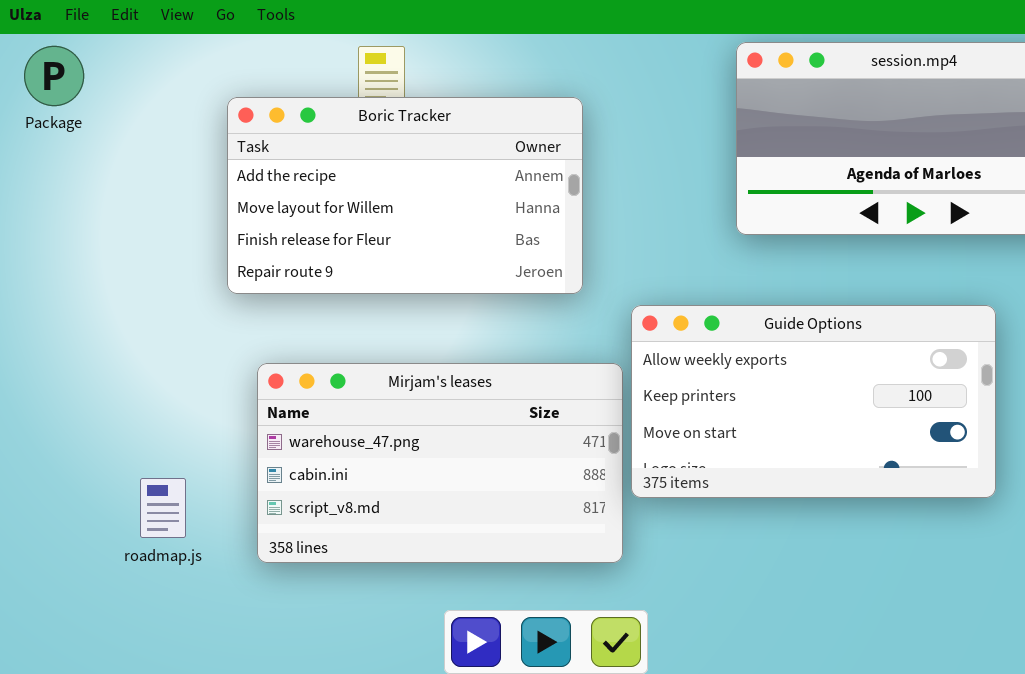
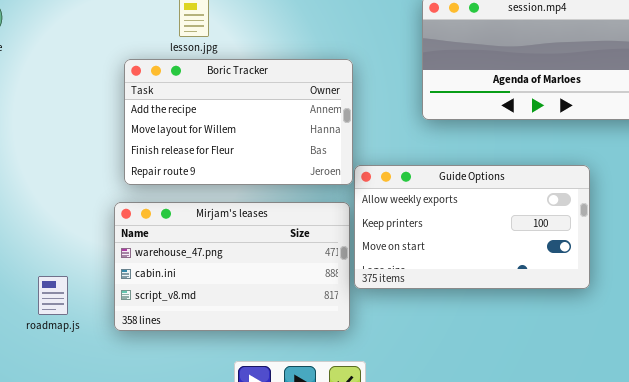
Boric Tracker: [227,97,583,294] -> [124,59,353,185], moved

